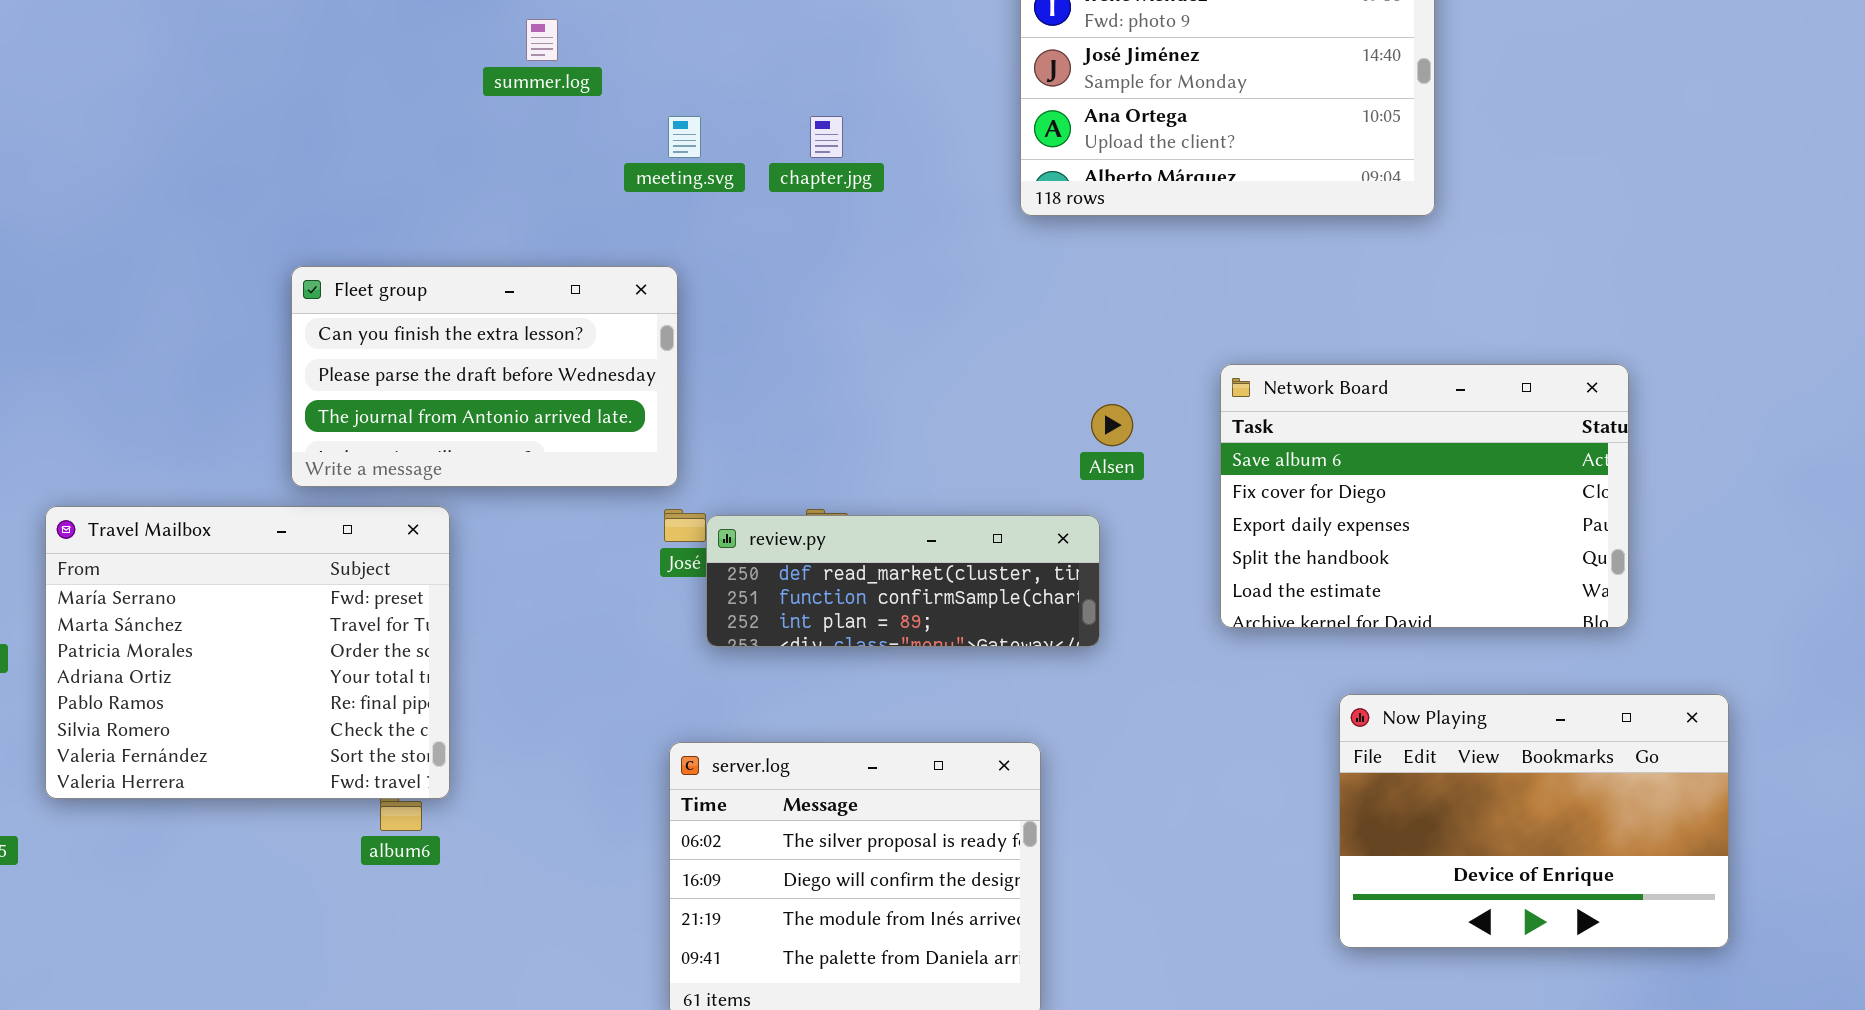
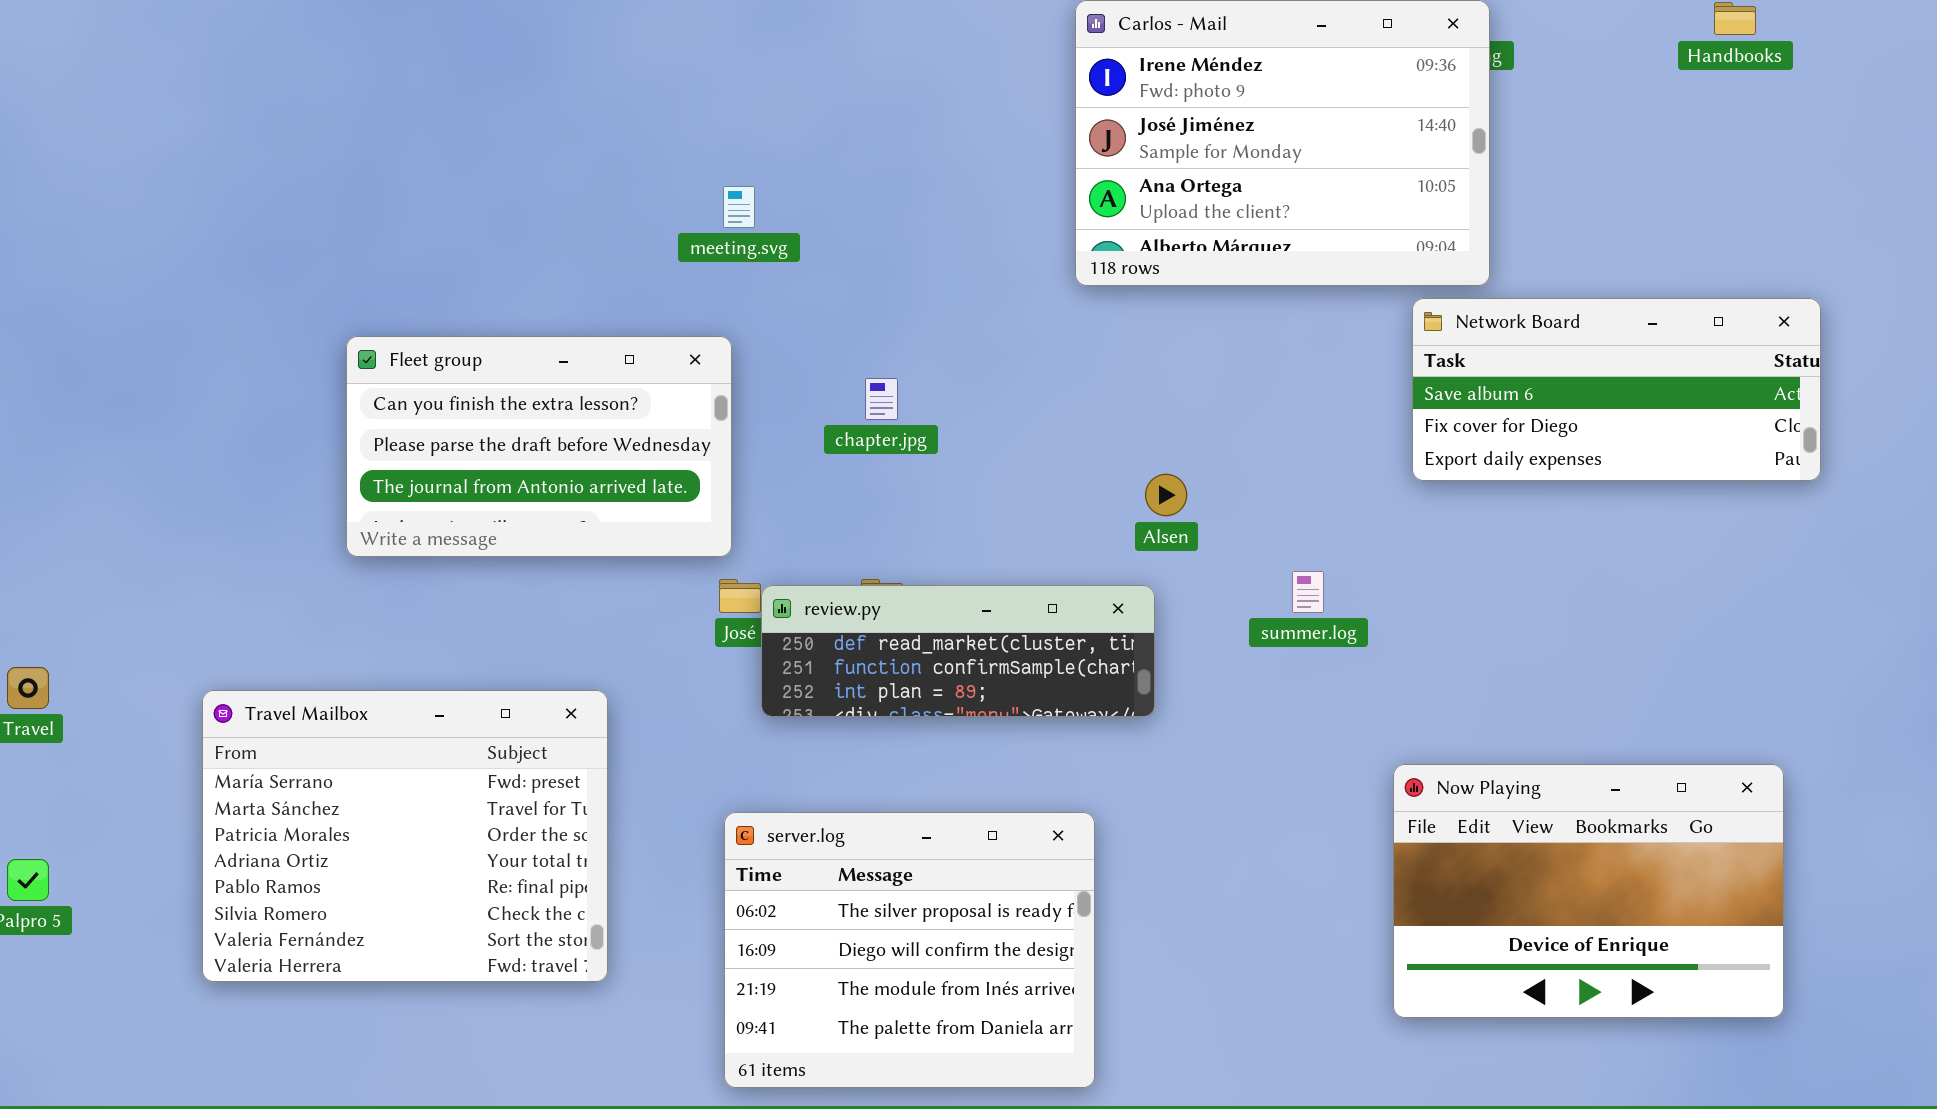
summer.log: [526,19,558,61] -> [1292,571,1324,613], moved
chapter.jpg: [810,116,843,158] -> [865,378,898,420], moved
Network Board: [1220,364,1629,628] -> [1412,298,1821,481], moved, resized
Travel Mailbox: [45,506,450,799] -> [202,690,608,982], moved

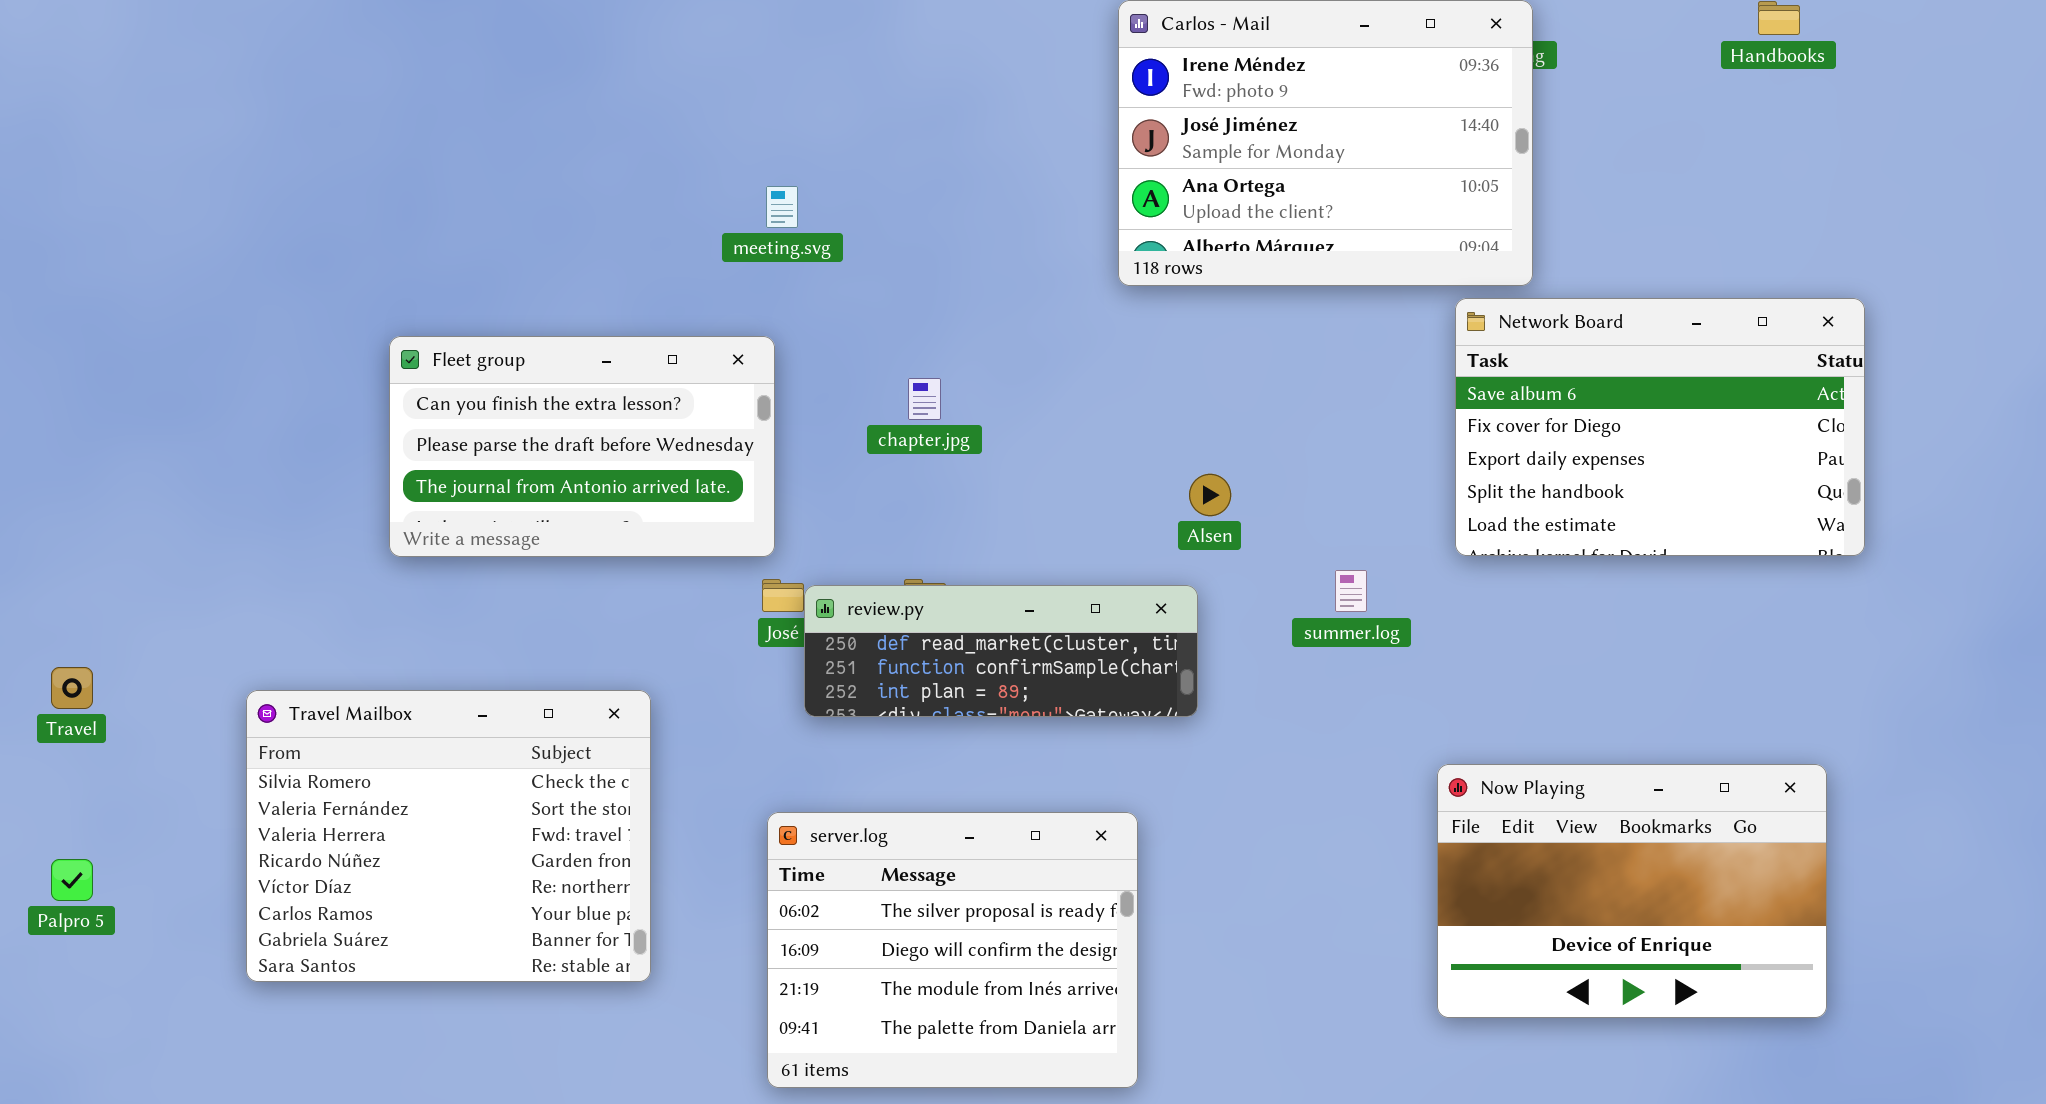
Network Board: [1412,298,1821,481] -> [1455,298,1865,556], resized
Travel Mailbox: [202,690,608,982] -> [246,690,651,982], scrolled down 5 rows

